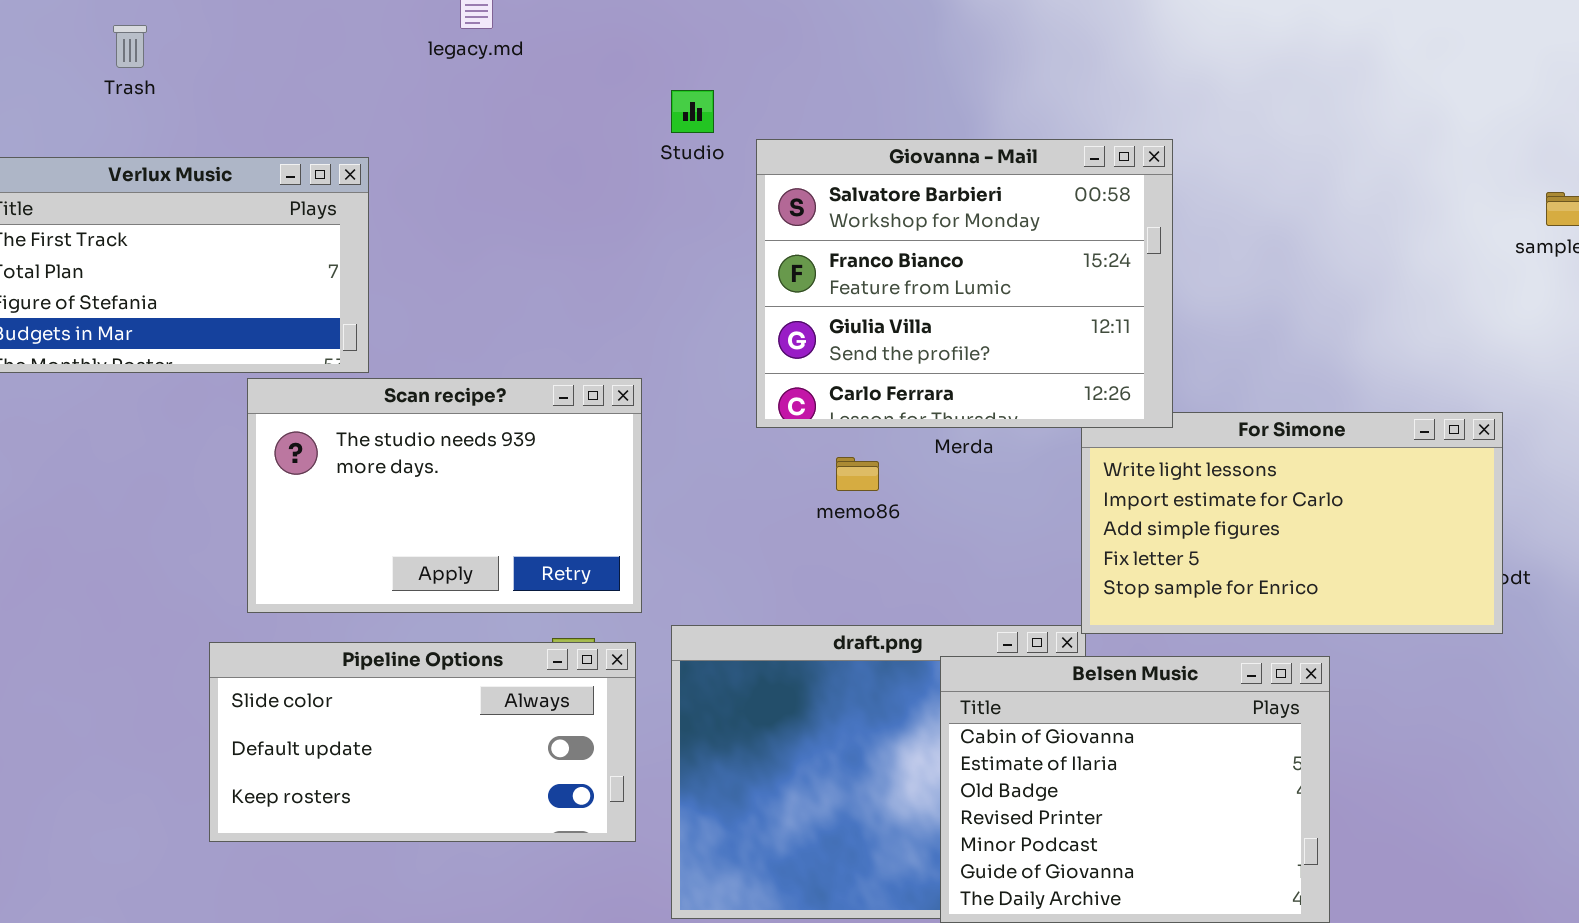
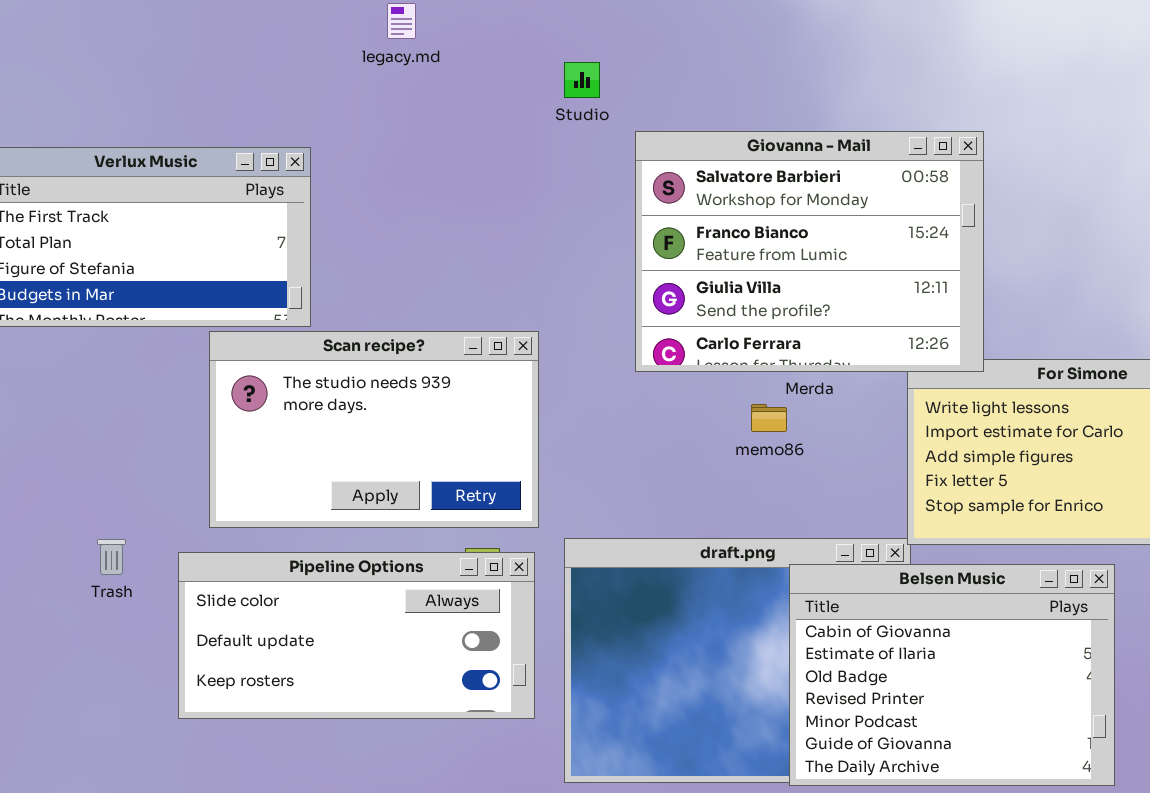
Trash: [113,25,147,68] -> [97,539,126,575], moved
Studio: [671,90,714,133] -> [564,62,600,98], moved
memo86: [836,457,879,491] -> [751,404,787,432], moved

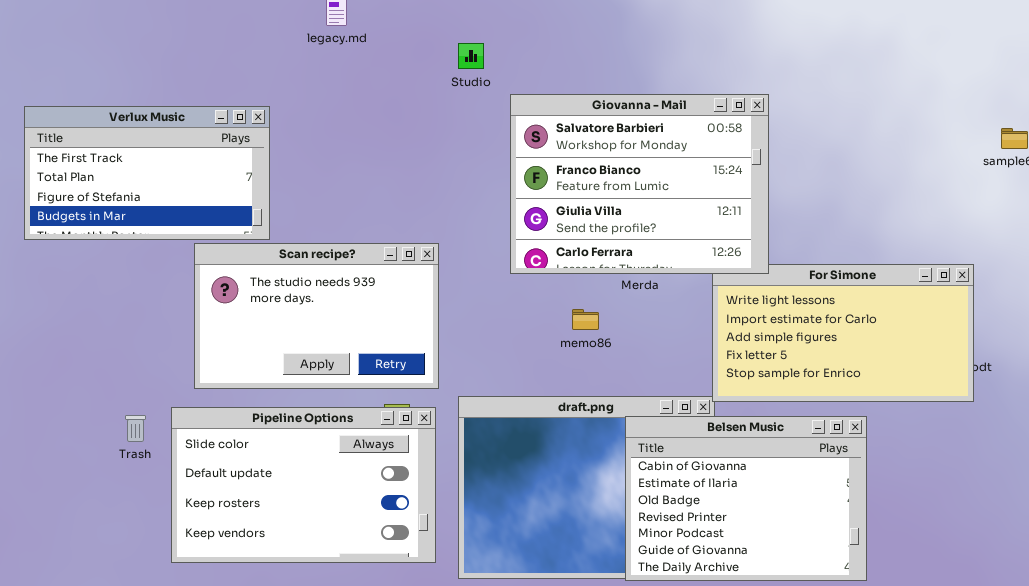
memo86: [751,404,787,432] -> [572,309,599,330], moved
Trash: [97,539,126,575] -> [125,415,146,442], moved
Pipeline Options: [178,552,535,719] -> [171,407,436,563], resized

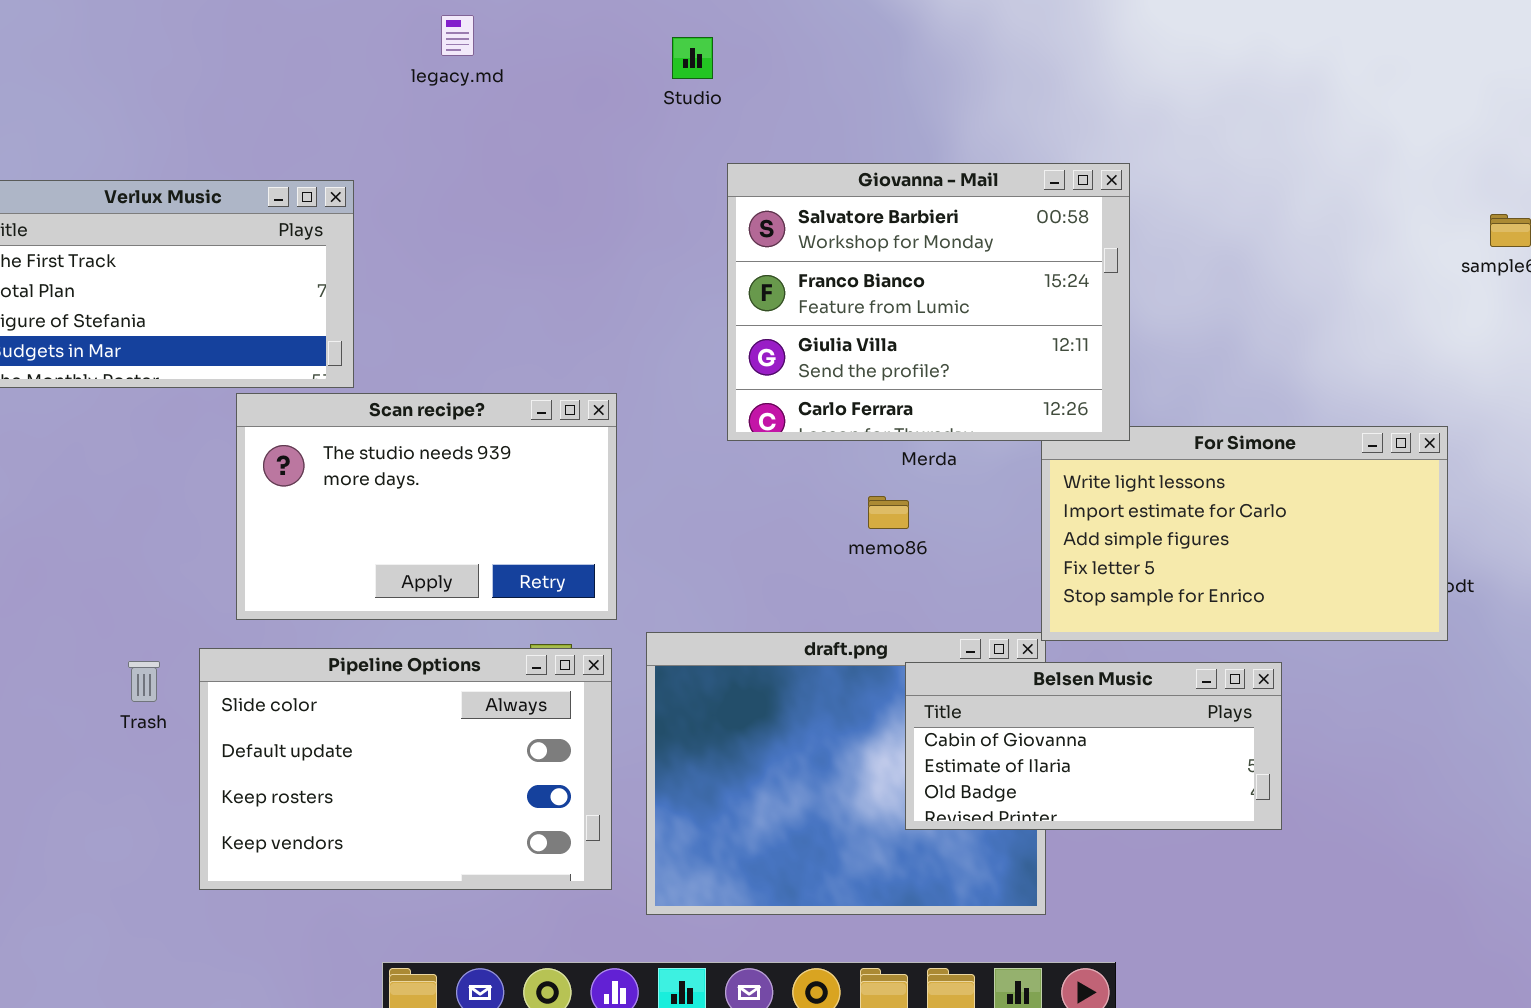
Studio: [458,43,484,69] -> [672,37,713,79], moved
memo86: [572,309,599,330] -> [868,496,909,529], moved
Belsen Music: [625,416,867,581] -> [905,662,1282,830], resized

